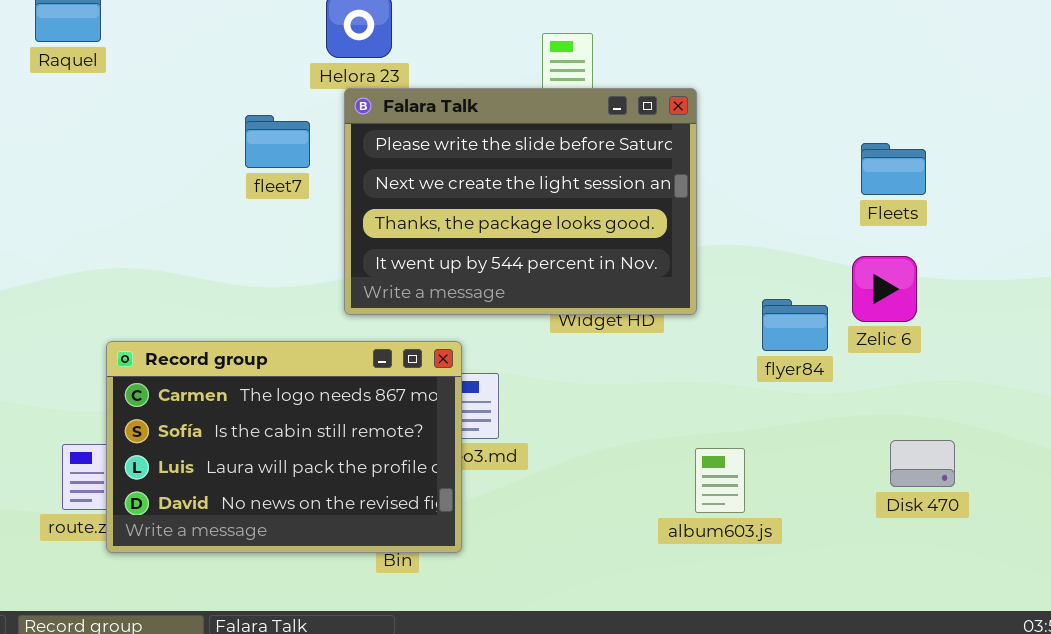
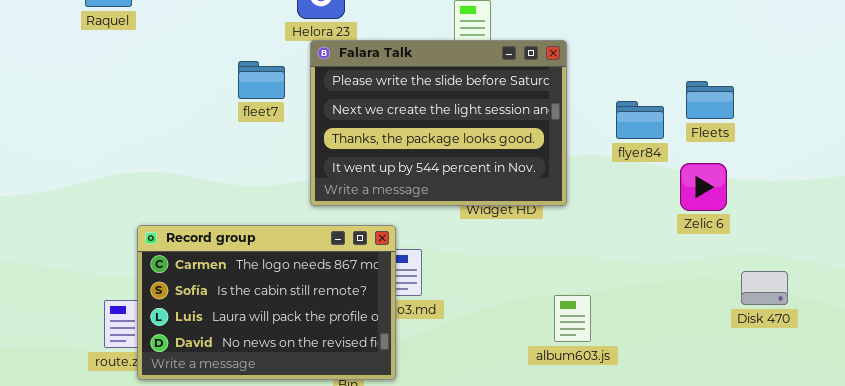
flyer84: [762,299,828,351] -> [616,101,664,139], moved
Disk 470: [890,440,955,487] -> [741,271,788,305], moved
album603.js: [695,448,745,513] -> [554,295,591,342], moved

